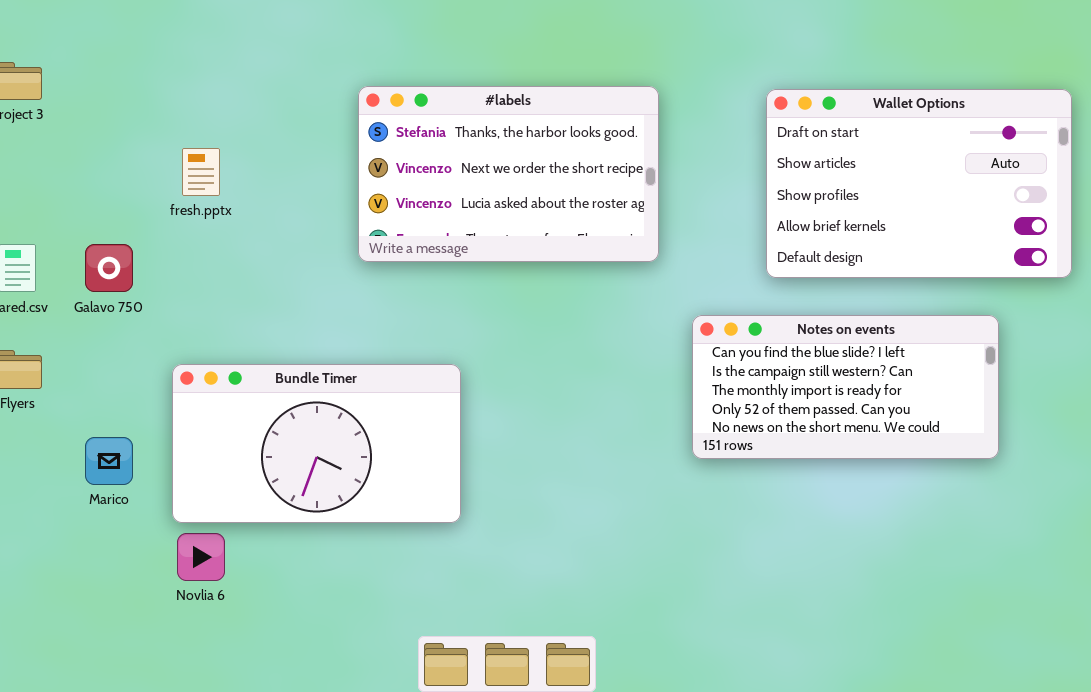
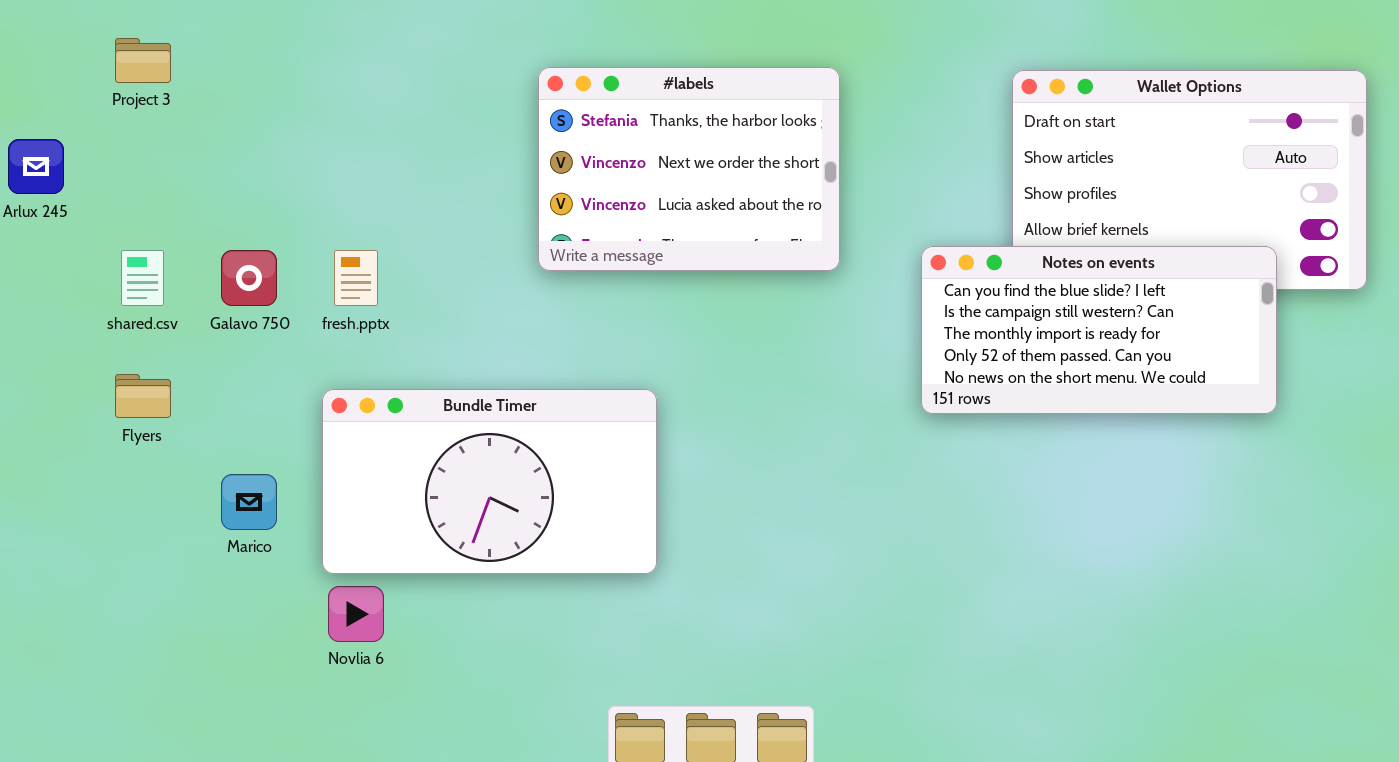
#labels: [358,86,659,262] -> [538,67,840,271], resized
fresh.pptx: [182,148,220,196] -> [334,250,378,306], moved
Notes on events: [692,315,999,459] -> [921,246,1277,414], moved

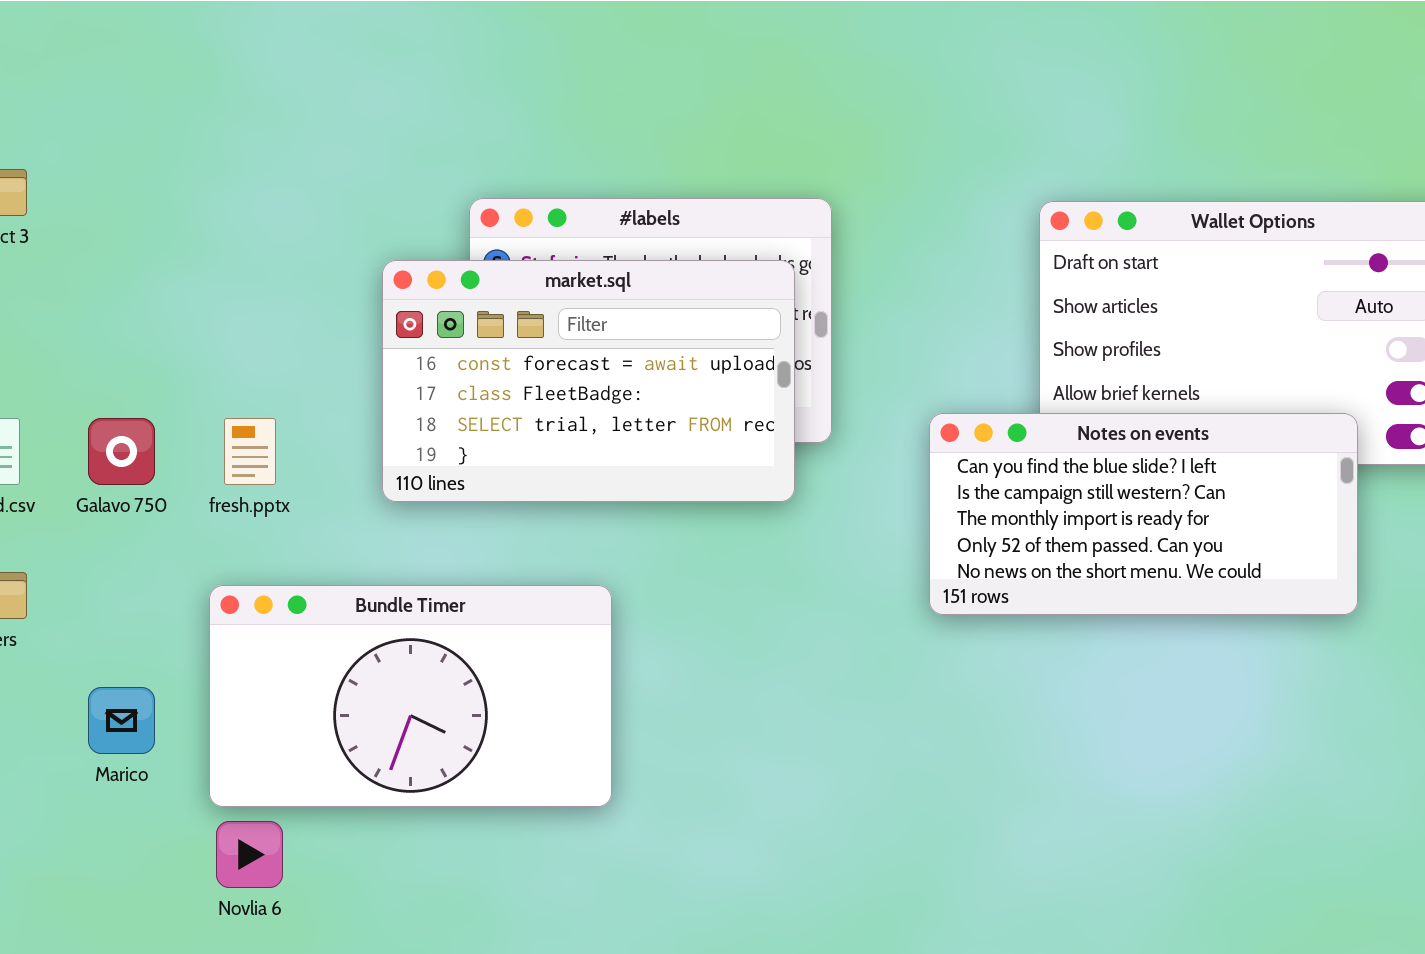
market.sql: none -> [382,260,795,502], opened

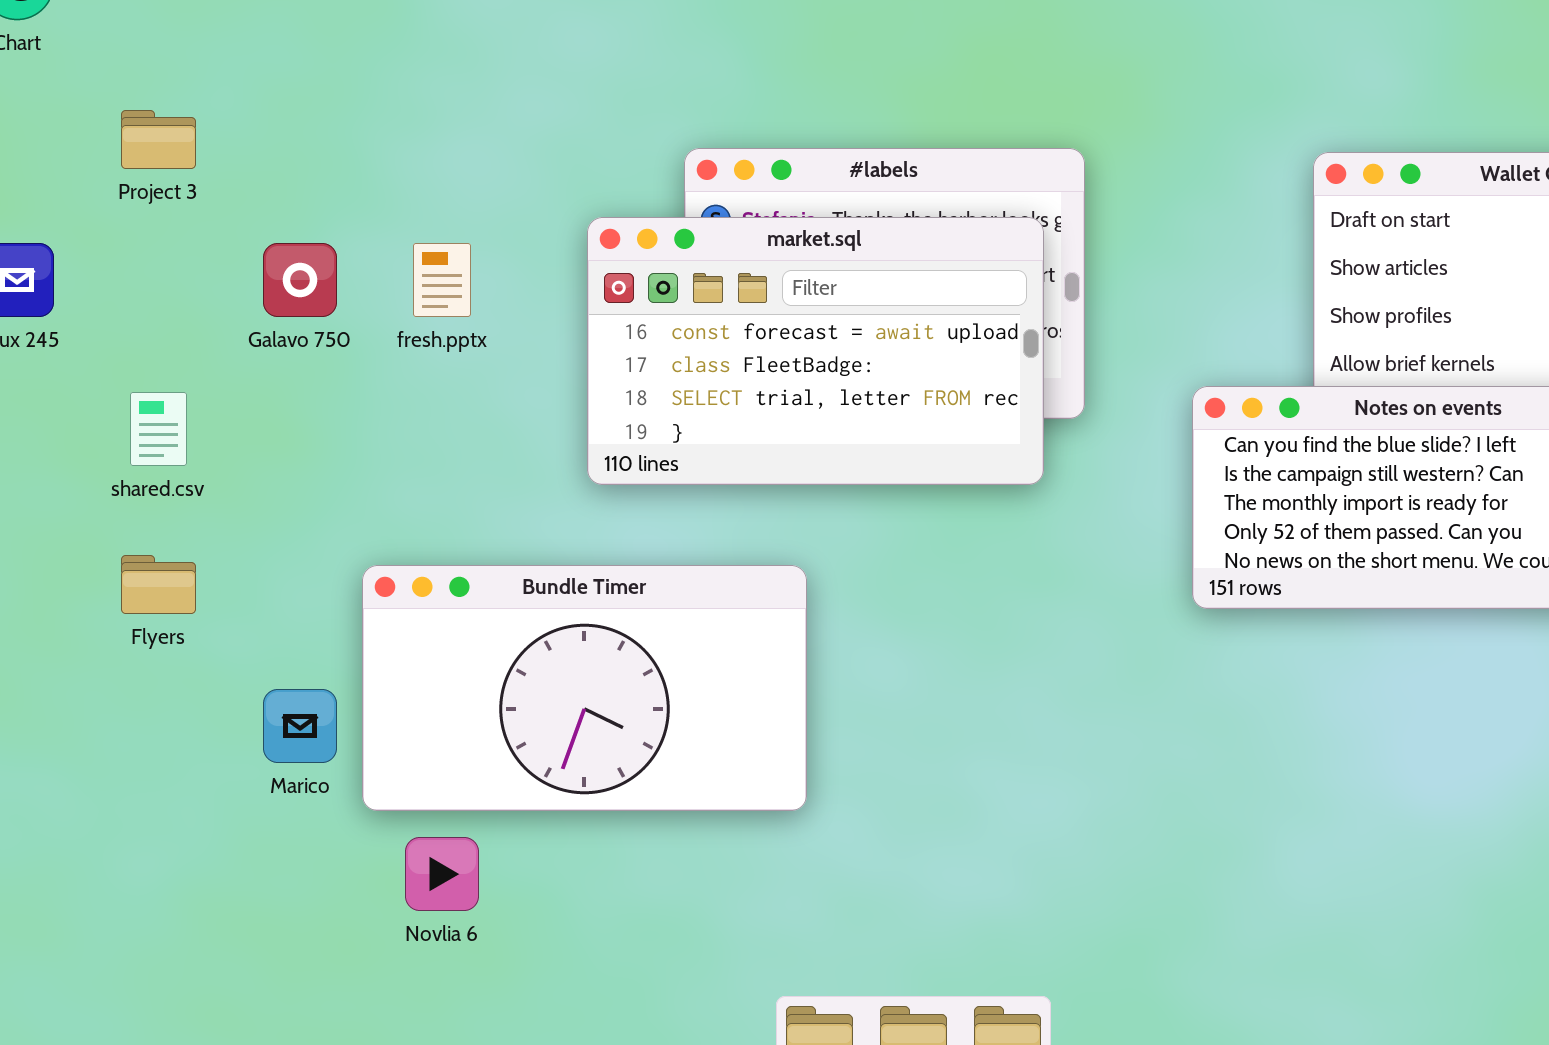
Galavo 750: [88,418,155,485] -> [263,243,337,317], moved
fresh.pptx: [224,418,276,485] -> [413,243,471,317], moved
Bundle Timer: [209,585,612,807] -> [362,565,807,811], moved

